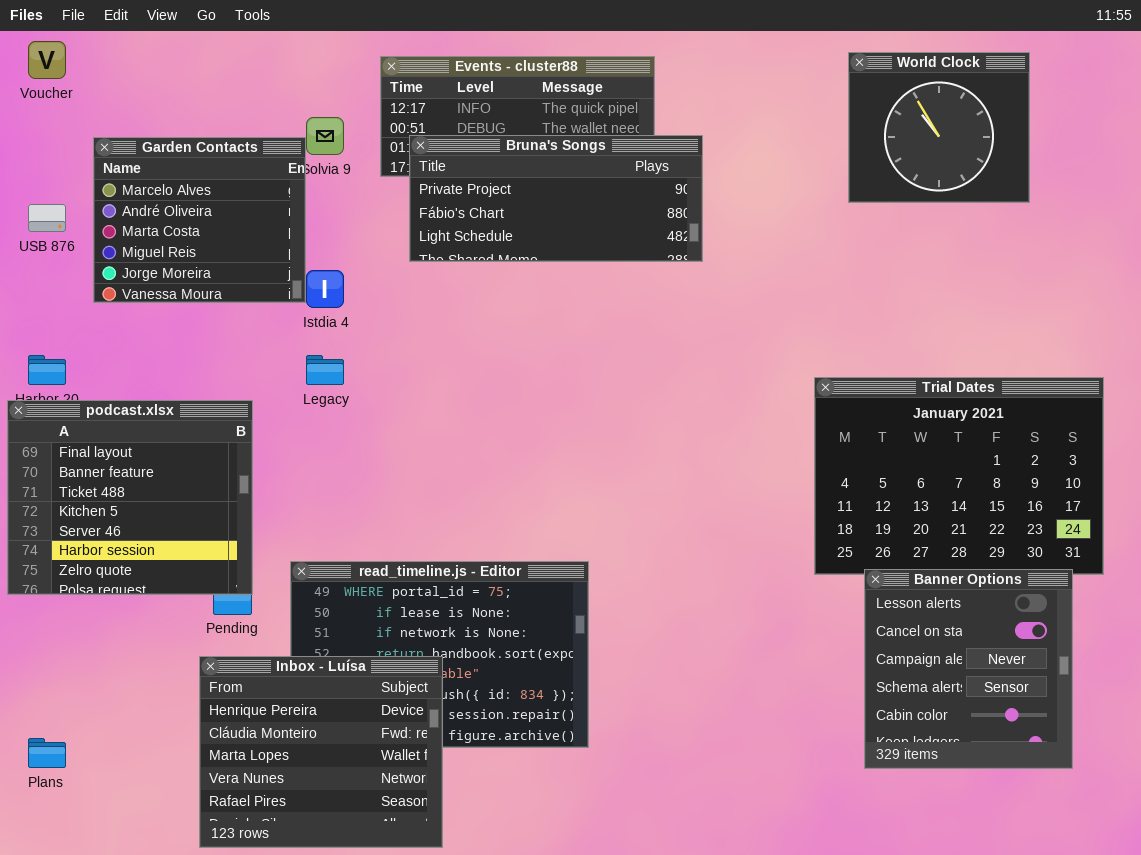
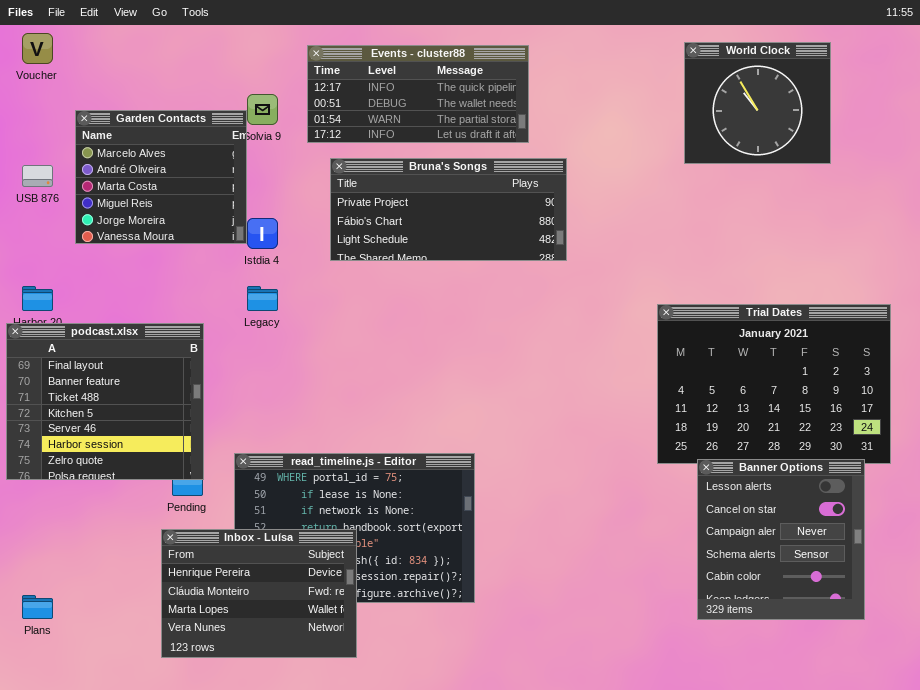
Bruna's Songs: [409,135,703,262] -> [330,158,567,261], moved
Inbox - Luísa: [199,656,443,848] -> [161,529,357,658], resized

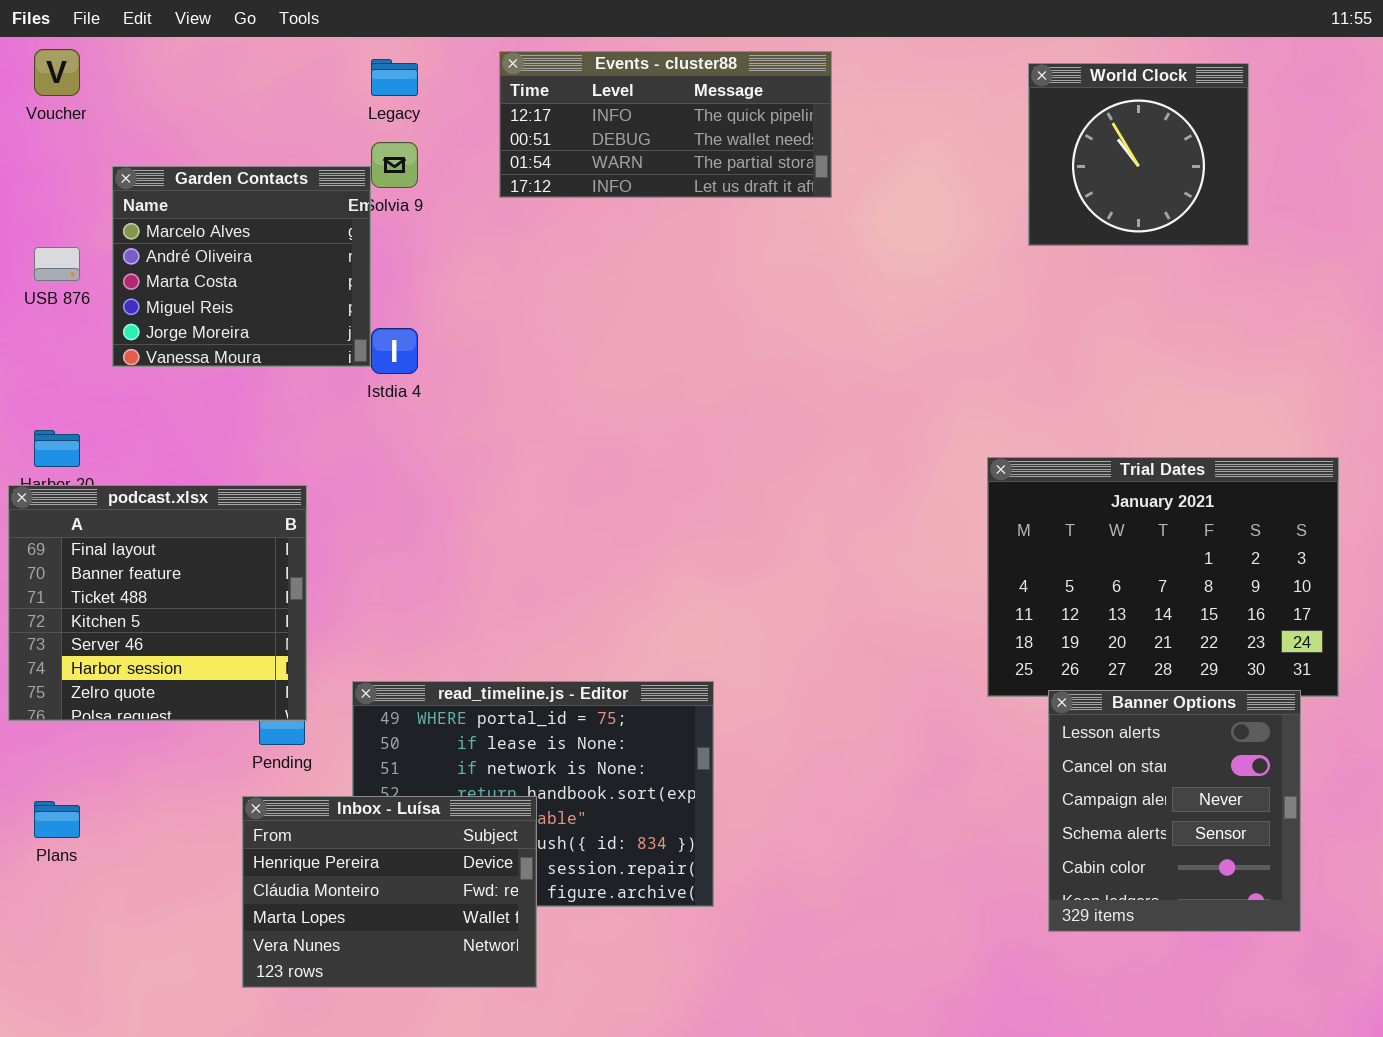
Events - cluster88: [307,45,529,143] -> [499,51,832,198], moved
Bruna's Songs: [330,158,567,261] -> none, closed
Legacy: [247,286,278,311] -> [371,59,418,96], moved
Plans: [22,595,53,619] -> [34,801,80,838], moved

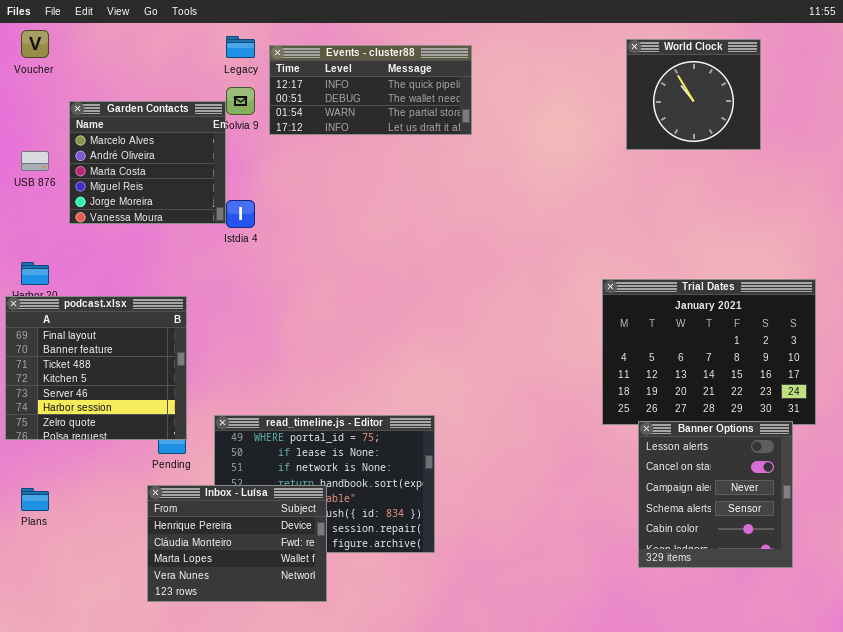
Events - cluster88: [499,51,832,198] -> [269,45,472,135], moved

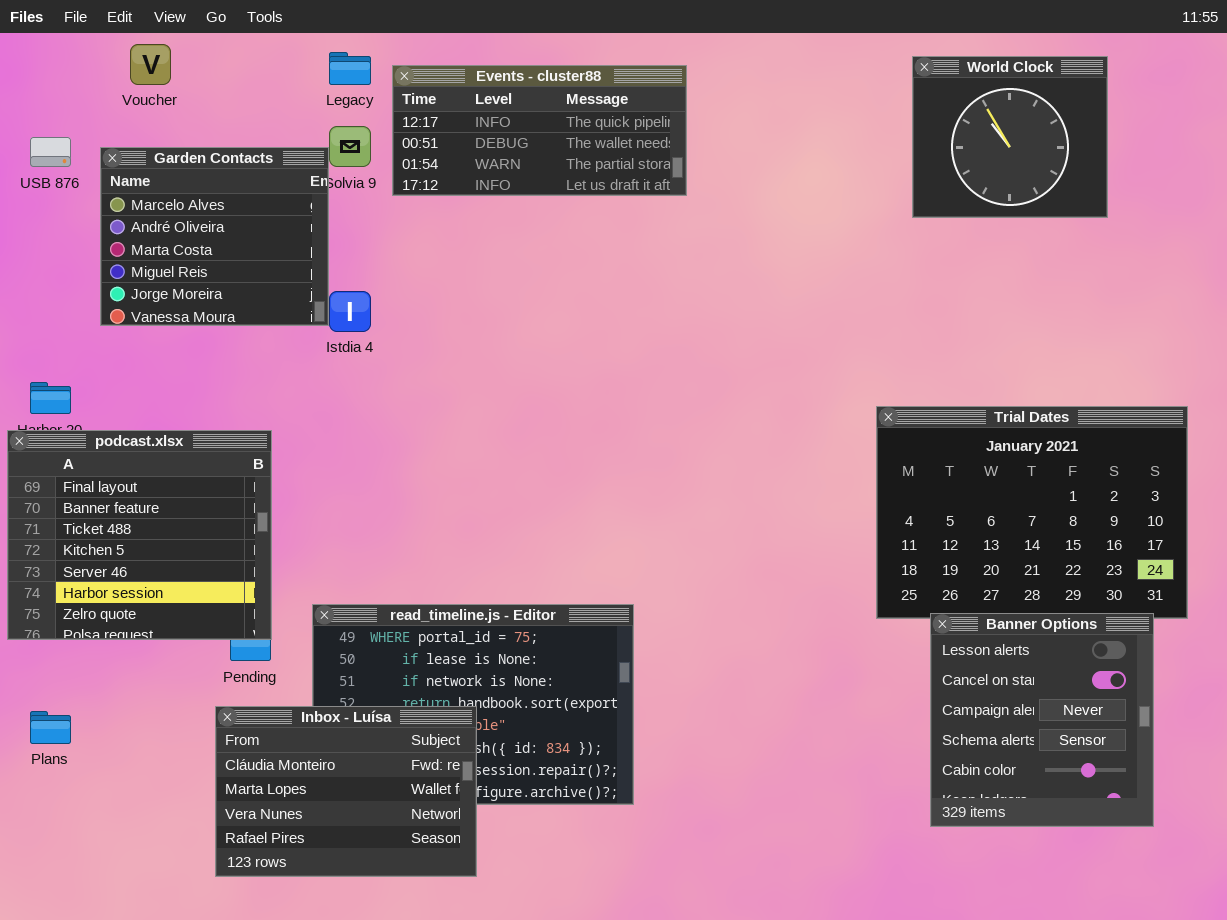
Voucher: [21,30,49,58] -> [130,44,171,85], moved
USB 876: [21,151,49,171] -> [30,137,71,167], moved
Inbox - Luísa: [147,485,327,602] -> [215,706,477,877], scrolled down 1 row

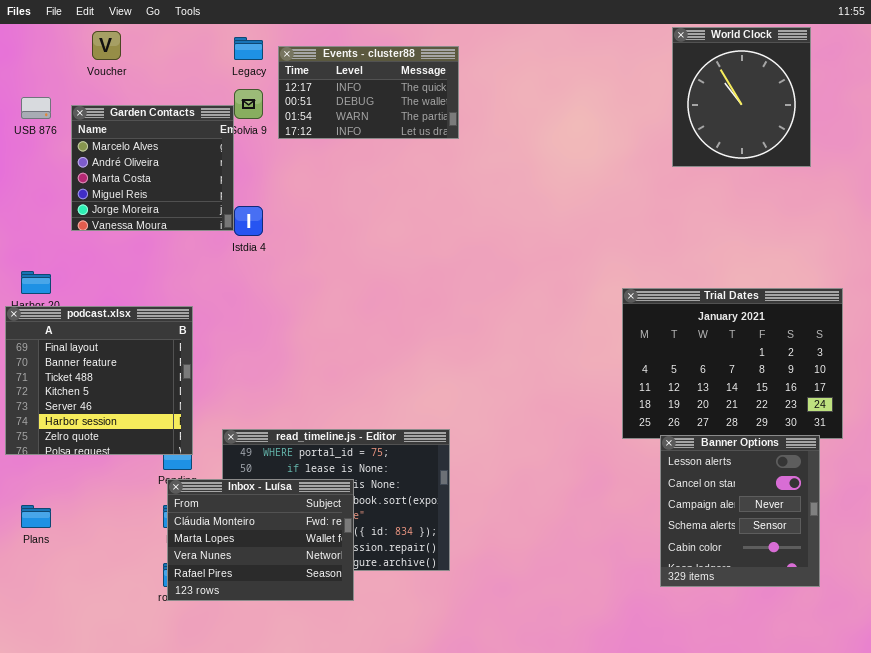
World Clock: [912,56,1108,218] -> [672,27,811,167], moved, resized
Events - cluster88: [392,65,687,196] -> [278,46,459,139], resized
Inbox - Luísa: [215,706,477,877] -> [167,479,354,601], moved

